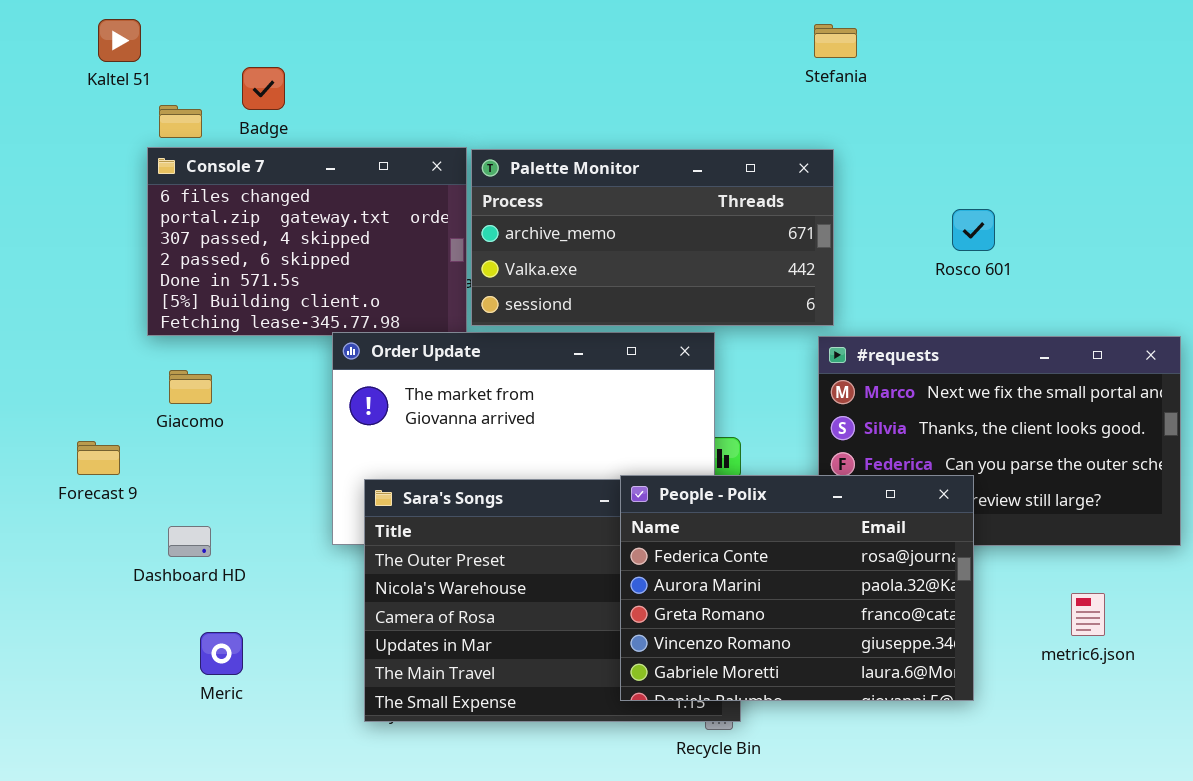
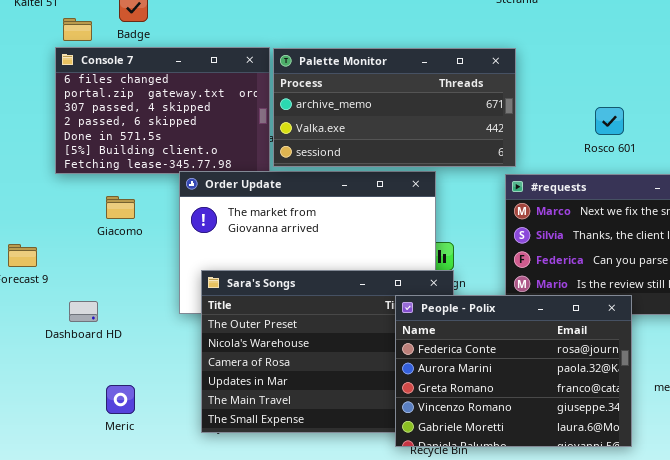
Rosco 601: [952,209,995,251] -> [595,107,624,135], moved
Giacomo: [169,370,212,404] -> [106,196,135,219], moved
People - Polix: [620,475,974,701] -> [395,295,632,447], moved
Meric: [200,632,243,675] -> [106,385,135,414], moved

